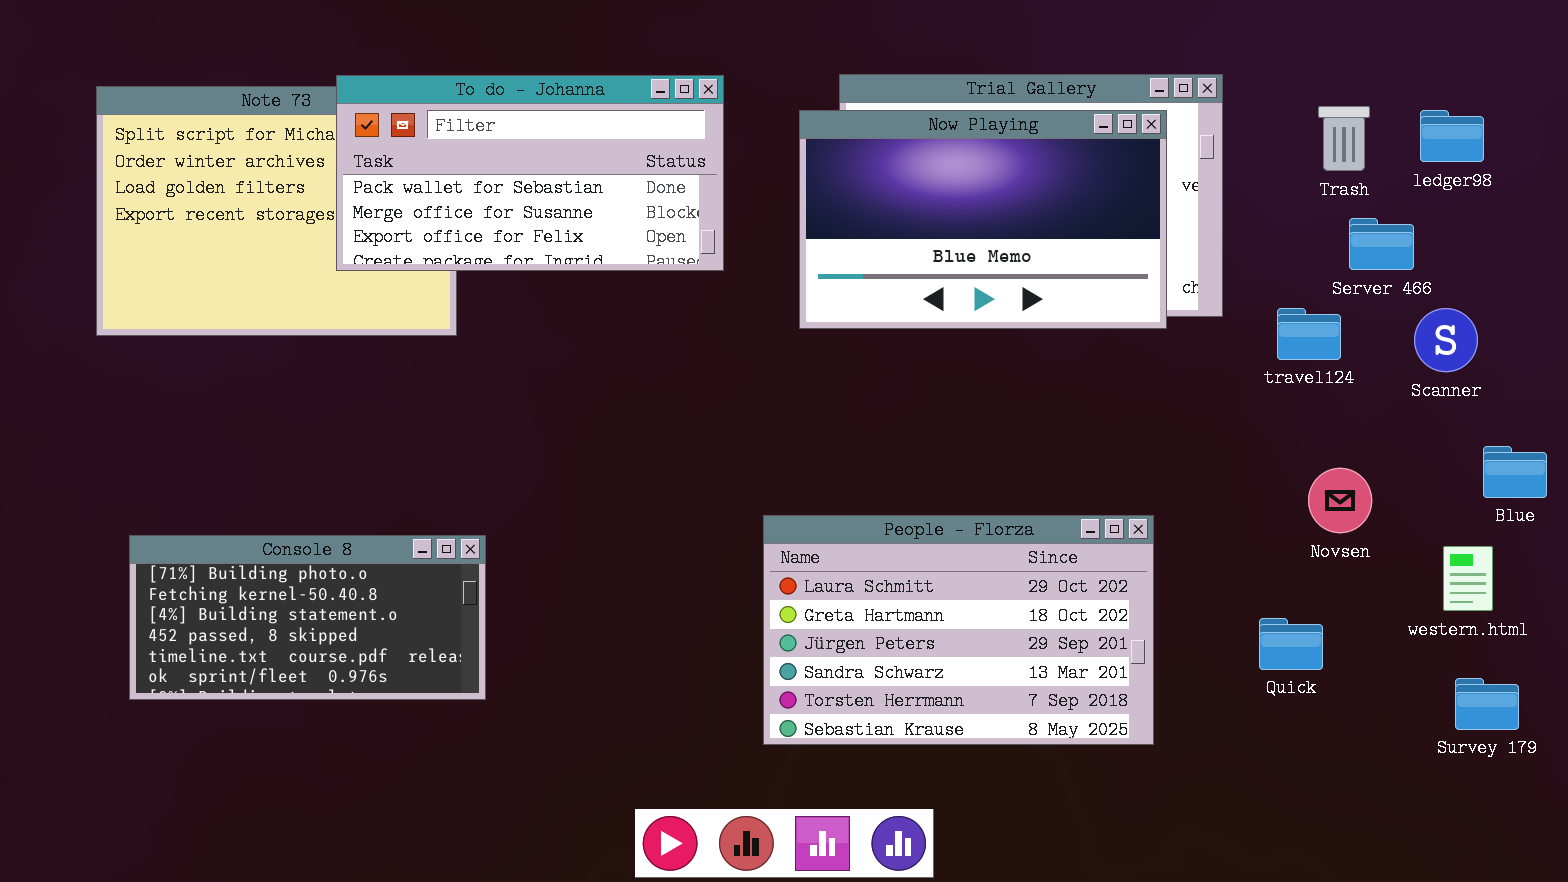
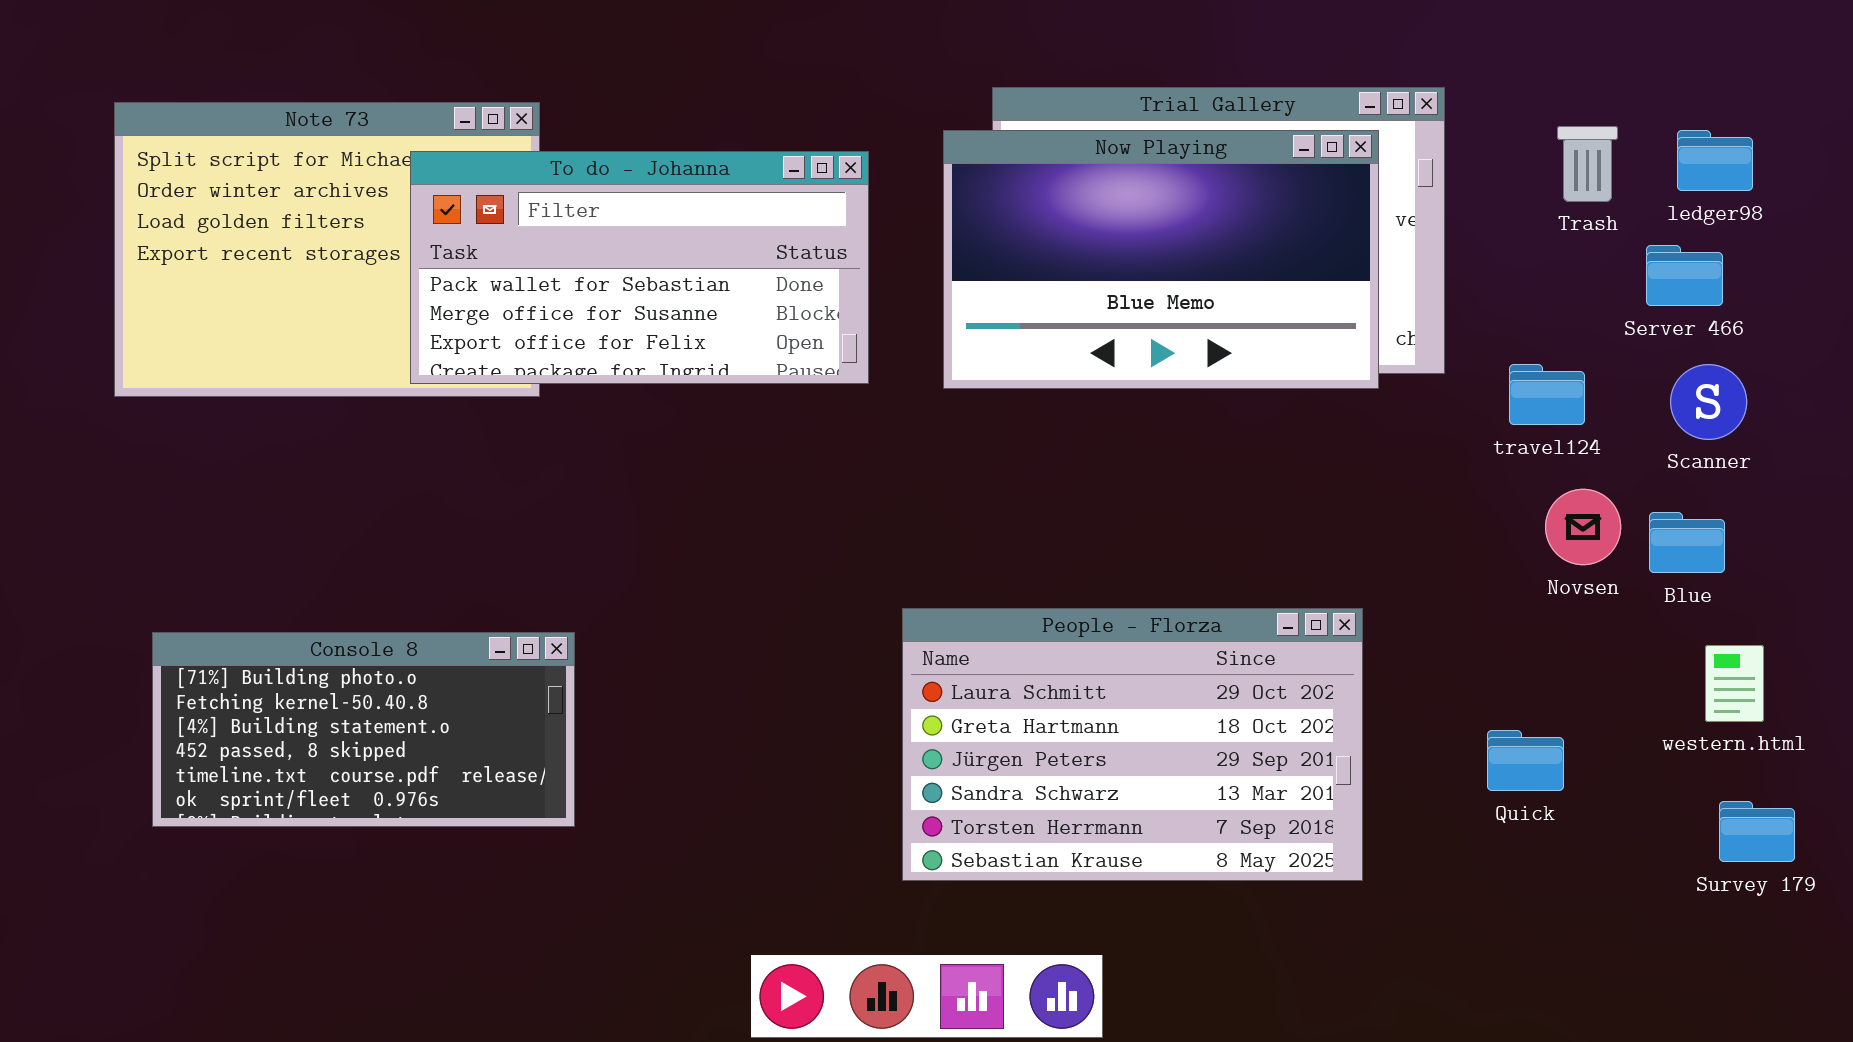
To do - Johanna: [336,75,724,271] -> [410,151,869,384], moved
Server 466: [1349,218,1414,270] -> [1646,245,1723,306], moved
Blue: [1483,446,1547,498] -> [1649,512,1725,573], moved
Novsen: [1308,468,1372,533] -> [1545,489,1621,565], moved

